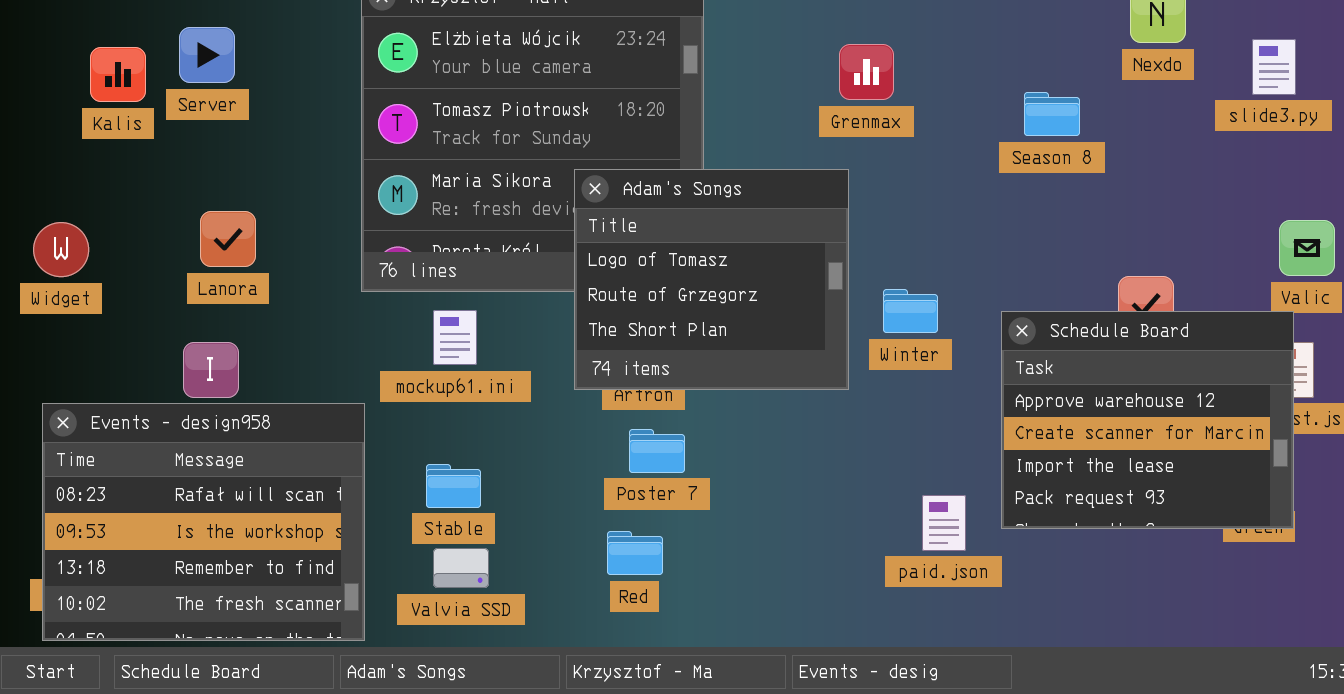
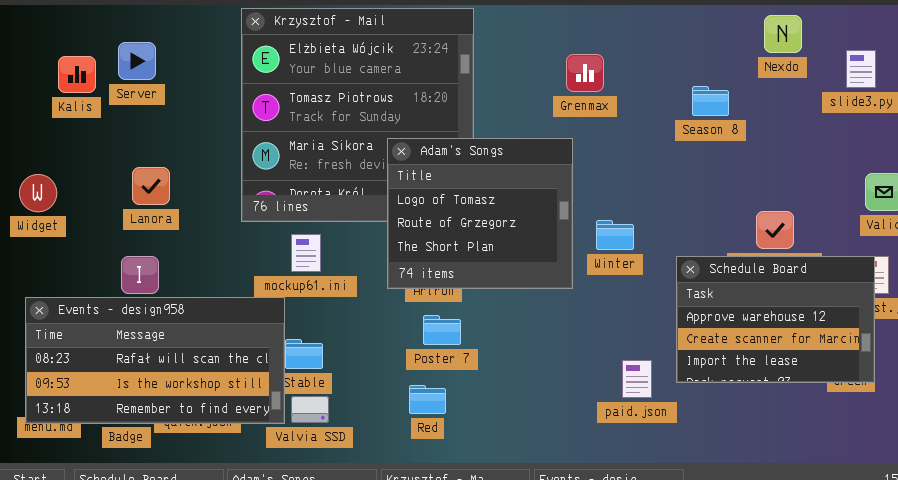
Schedule Board: [1001,311,1294,529] -> [676,256,875,383], resized
Events - design958: [42,403,365,641] -> [25,297,285,424], resized

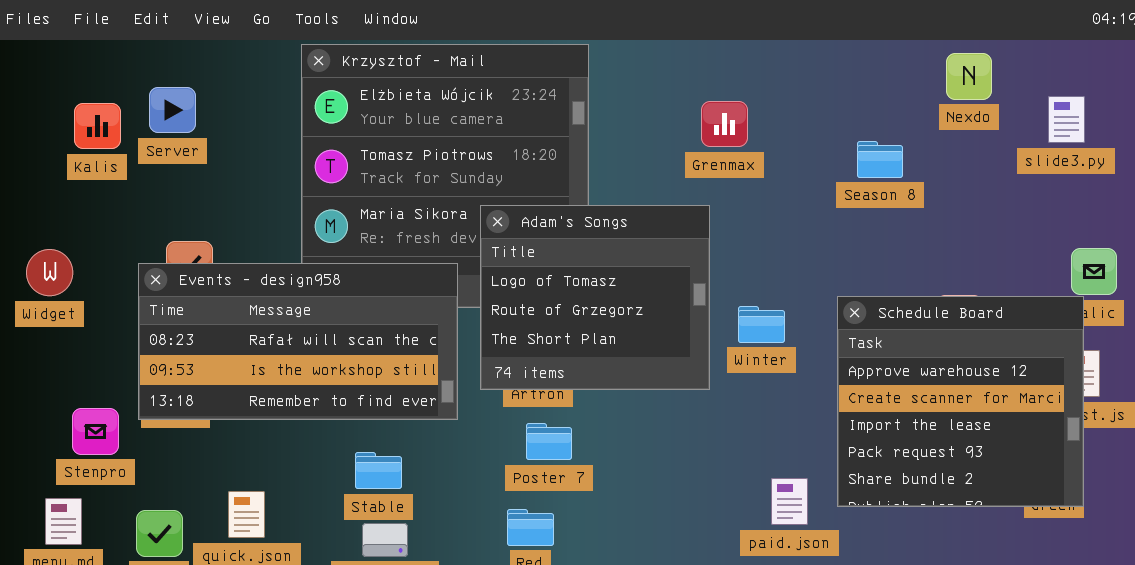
Schedule Board: [676,256,875,383] -> [837,296,1084,507], resized
Events - design958: [25,297,285,424] -> [138,263,458,420], moved

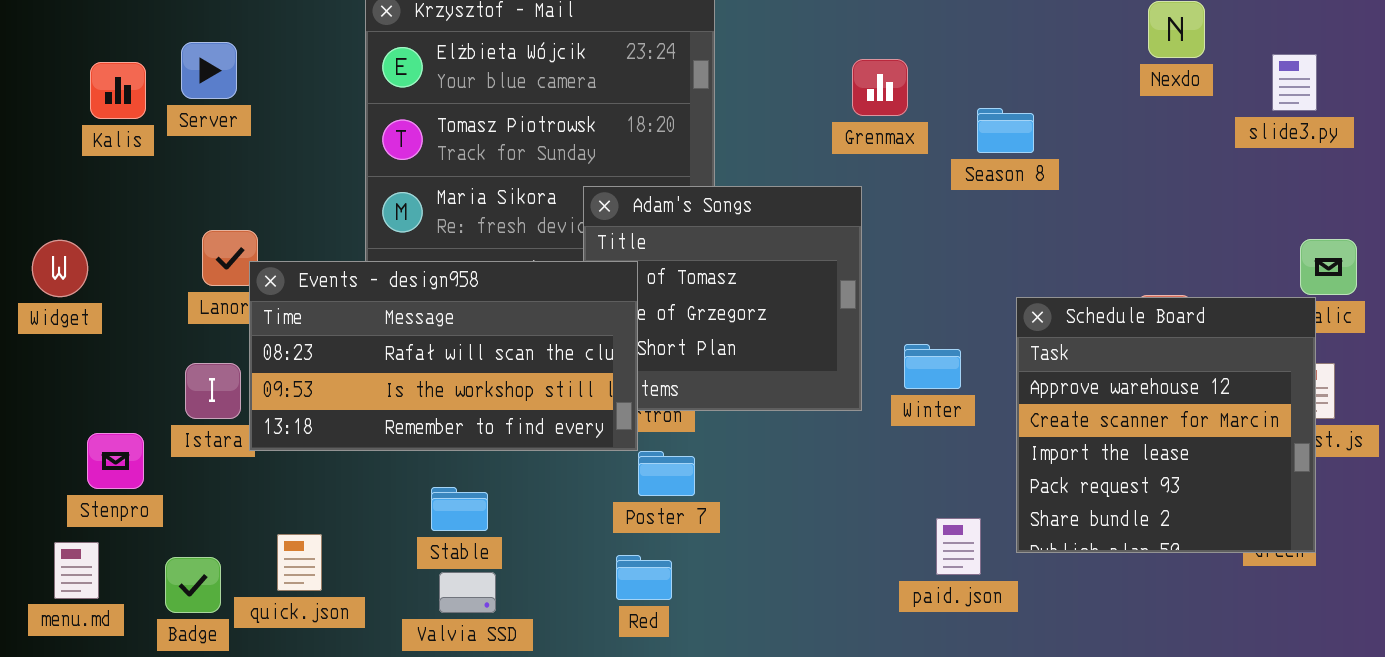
Season 8: [857,141,903,178] -> [977,108,1034,153], moved
Events - design958: [138,263,458,420] -> [249,261,638,451], moved
Winter: [738,306,785,343] -> [904,344,961,389], moved

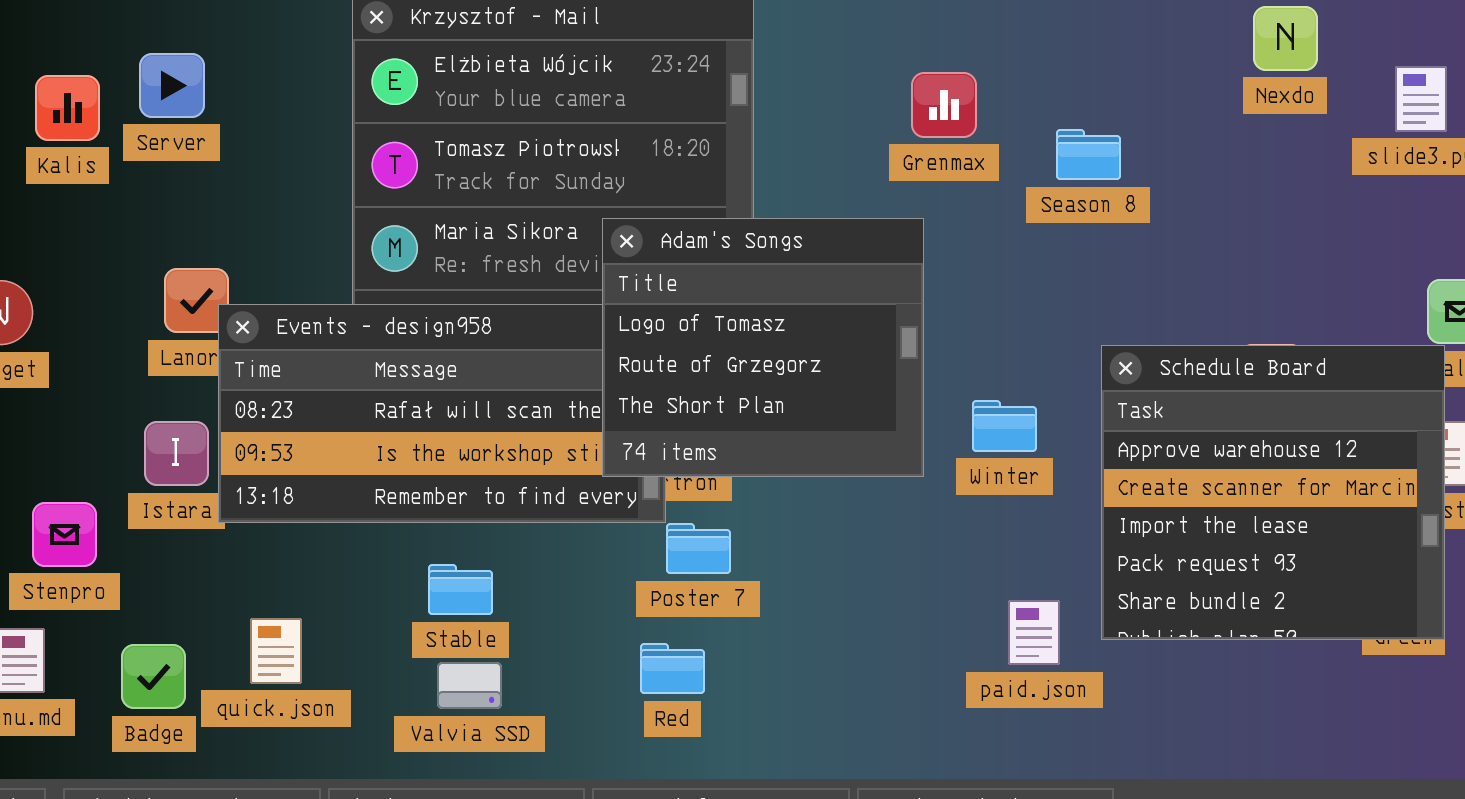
Adam's Songs: [583,186,862,411] -> [602,218,924,477], raised

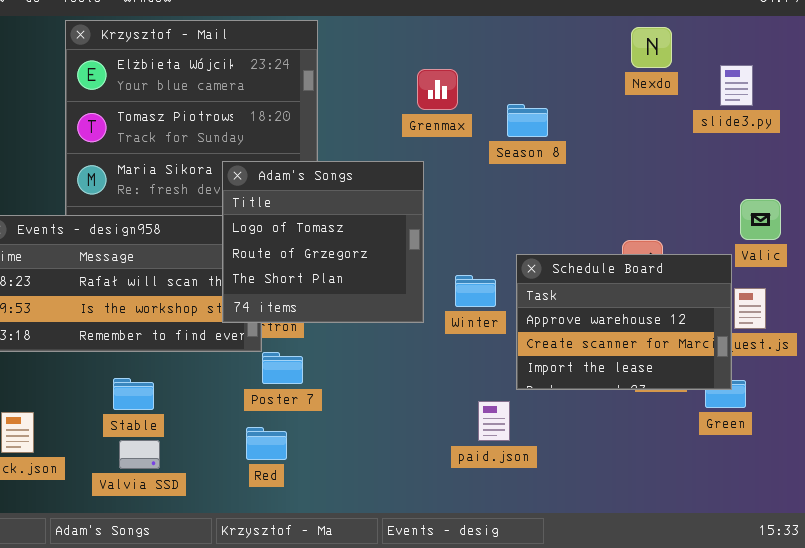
Schedule Board: [1101,345,1445,640] -> [516,254,732,390], moved, resized

